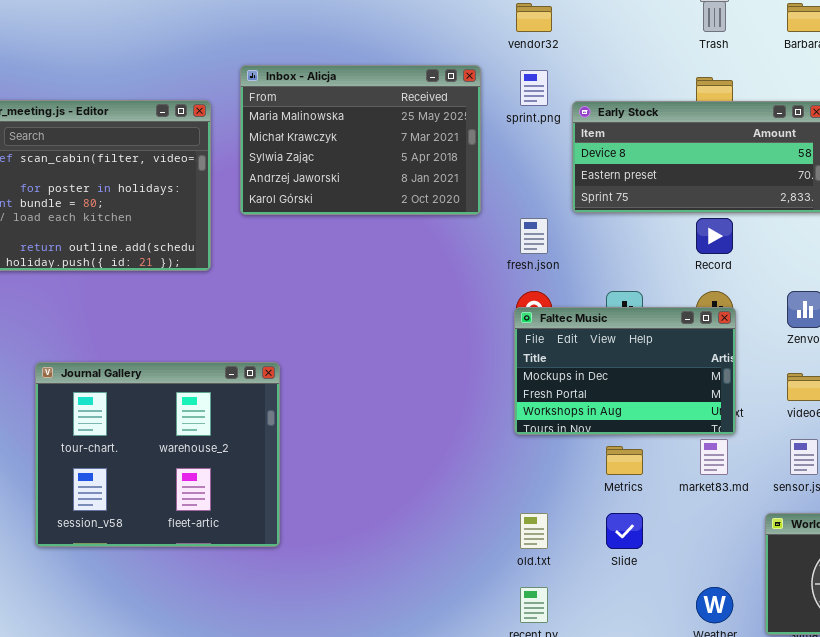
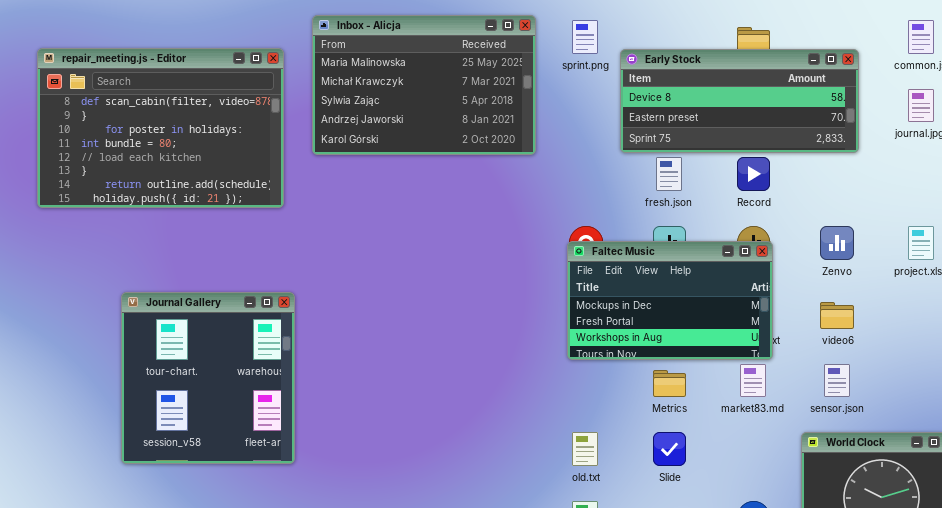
fresh.json: [520,218,548,254] -> [656,157,682,191], moved
Journal Gallery: [35,362,280,547] -> [121,292,295,464], resized

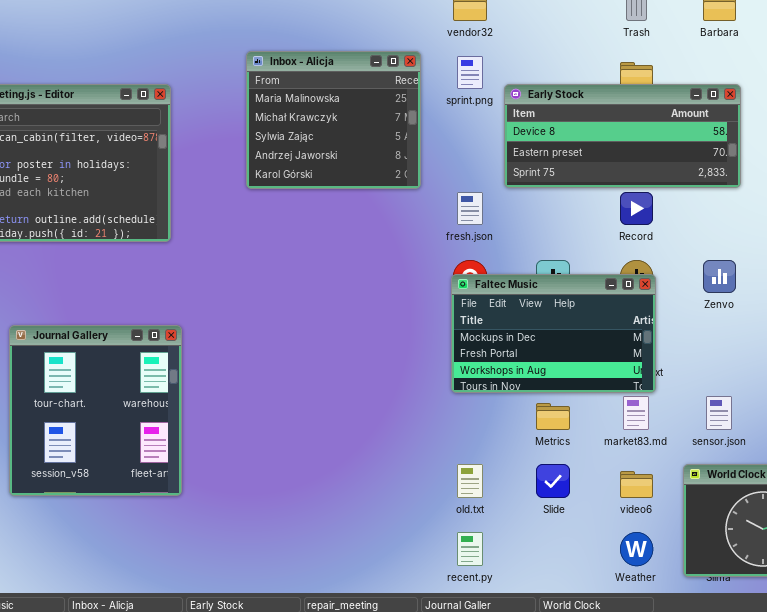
Inbox - Alicja: [312,15,536,155] -> [246,51,421,189], resized
fresh.json: [656,157,682,191] -> [457,192,483,225], moved
video6: [820,302,854,329] -> [620,471,653,498], moved

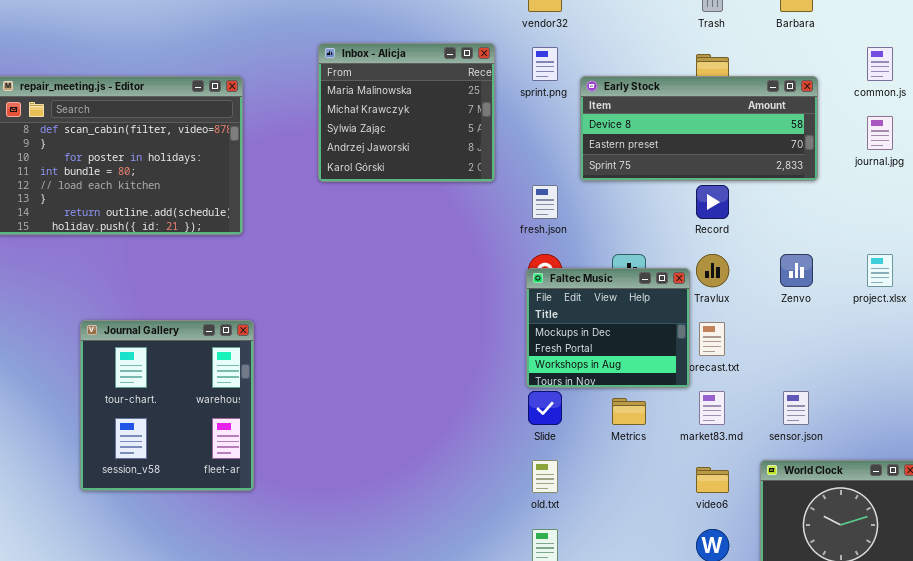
Faltec Music: [451,274,656,393] -> [526,268,690,388], resized
Slide: [536,464,570,498] -> [528,391,562,425], moved

